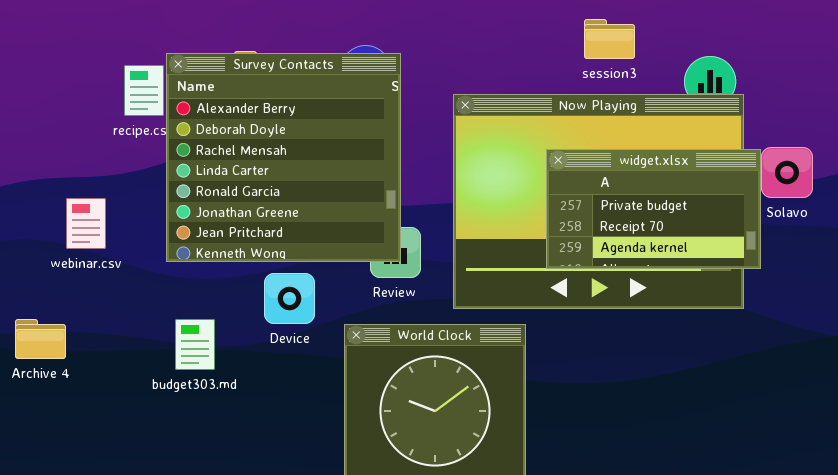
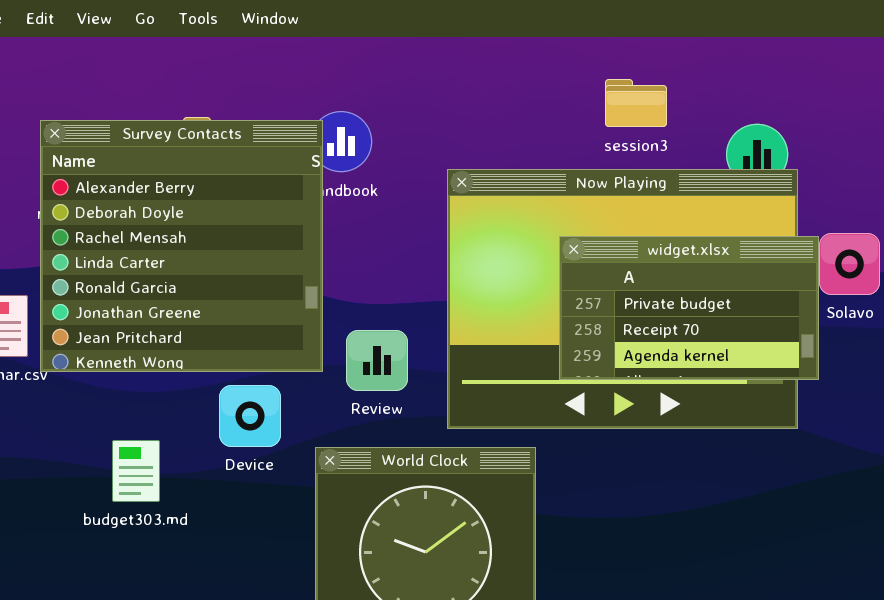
Survey Contacts: [166,53,401,262] -> [40,120,323,372], moved

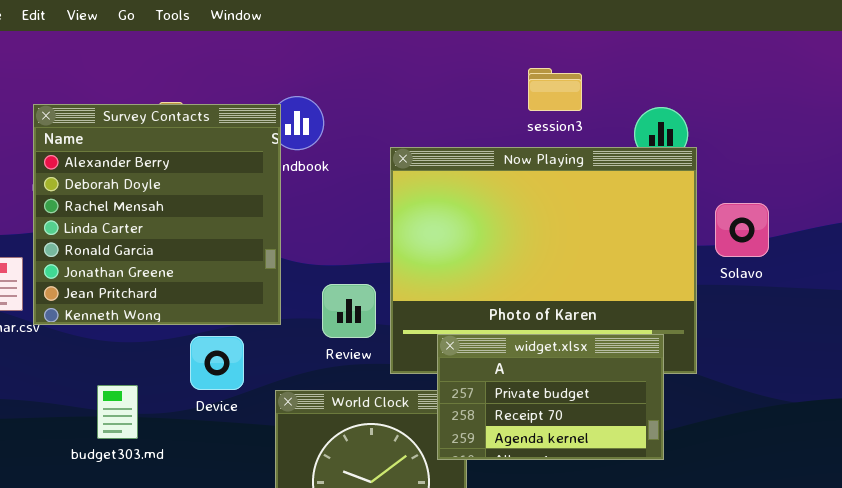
widget.xlsx: [559,236,819,380] -> [437,334,664,460], moved
Review: [346,330,408,391] -> [322,284,376,338], moved

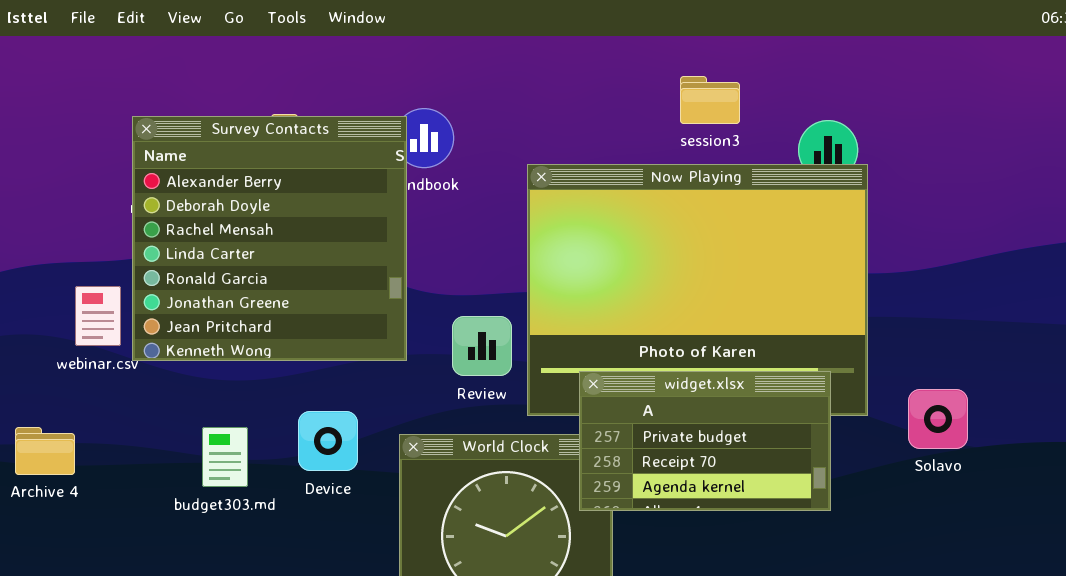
Solavo: [715,203,769,257] -> [908,389,968,449], moved
Device: [190,336,244,390] -> [298,411,358,471], moved

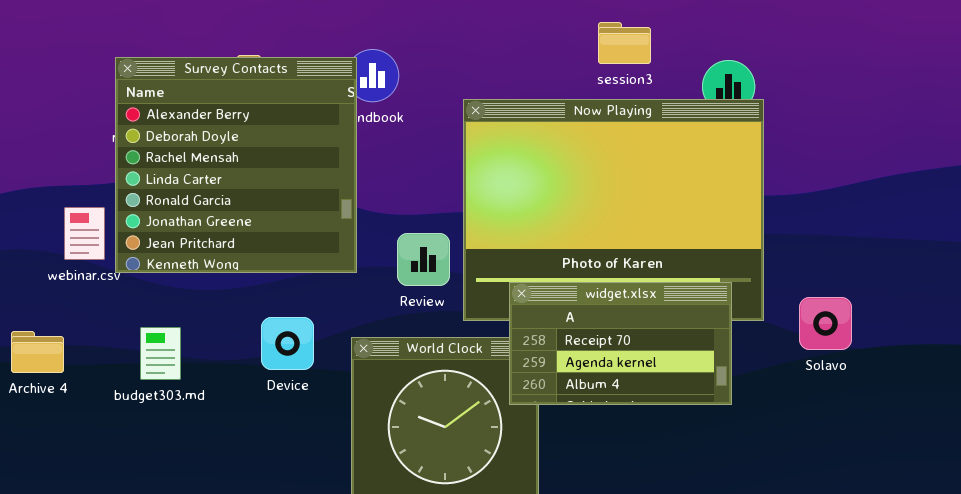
widget.xlsx: [579,371,831,511] -> [509,282,732,405], scrolled down 1 row
budget303.md: [202,427,248,487] -> [140,327,181,380], moved

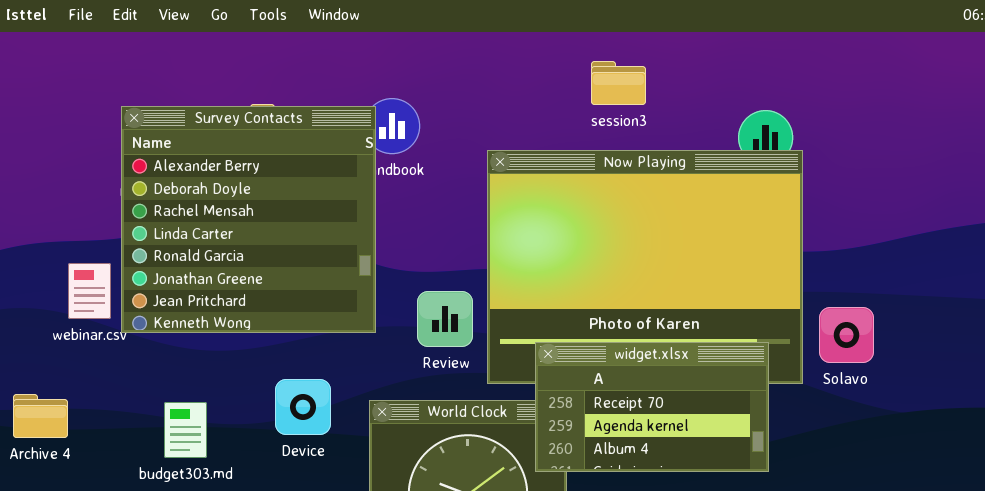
session3: [598,22,651,64] -> [591,61,646,105], moved
Solavo: [799,297,852,350] -> [819,307,874,363], moved
budget303.md: [140,327,181,380] -> [164,402,207,458], moved

